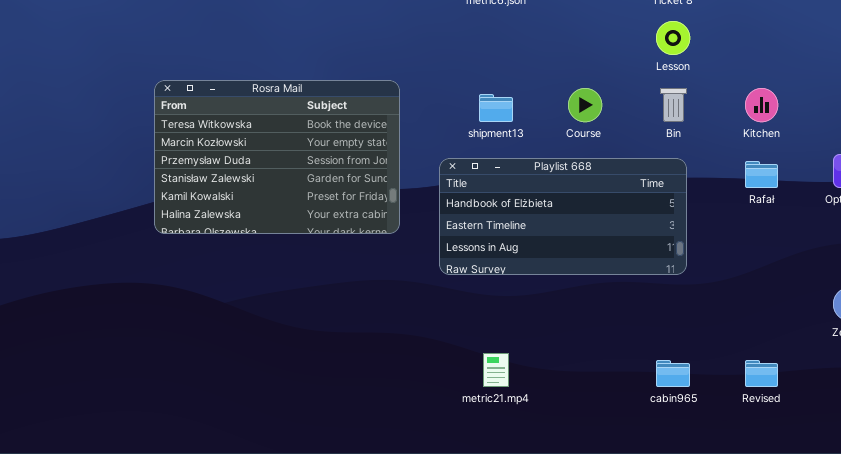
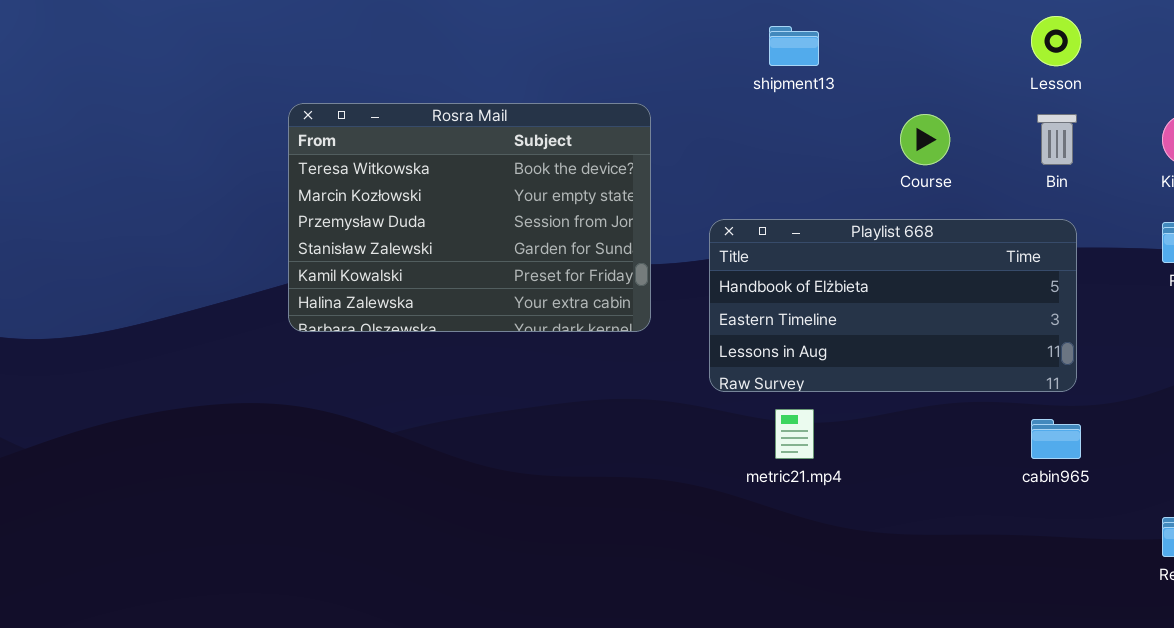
shipment13: [479,94,513,122] -> [769,26,819,66], moved
metric21.mp4: [483,353,509,387] -> [775,409,814,459], moved
cabin965: [656,360,690,387] -> [1031,419,1081,459], moved

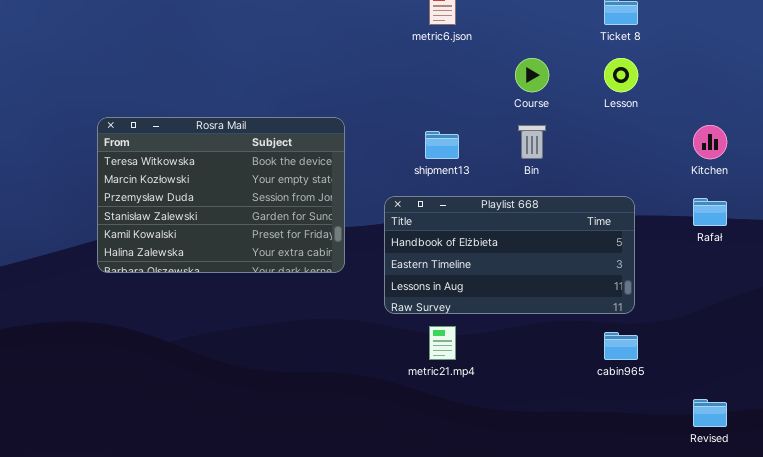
shipment13: [769,26,819,66] -> [425,131,459,159], moved
Course: [900,114,950,165] -> [515,58,549,92], moved
Bin: [1037,114,1077,165] -> [518,125,546,159], moved

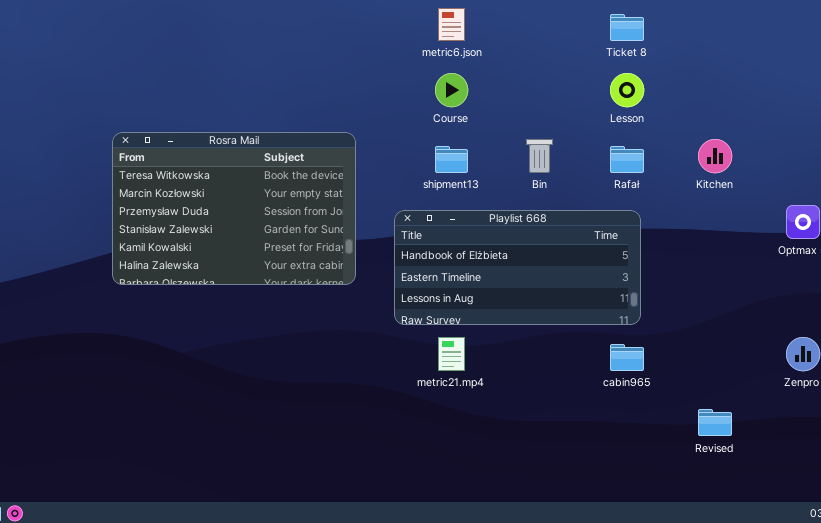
Course: [515,58,549,92] -> [435,73,468,107], moved
Rafał: [693,198,727,226] -> [610,146,644,173], moved

